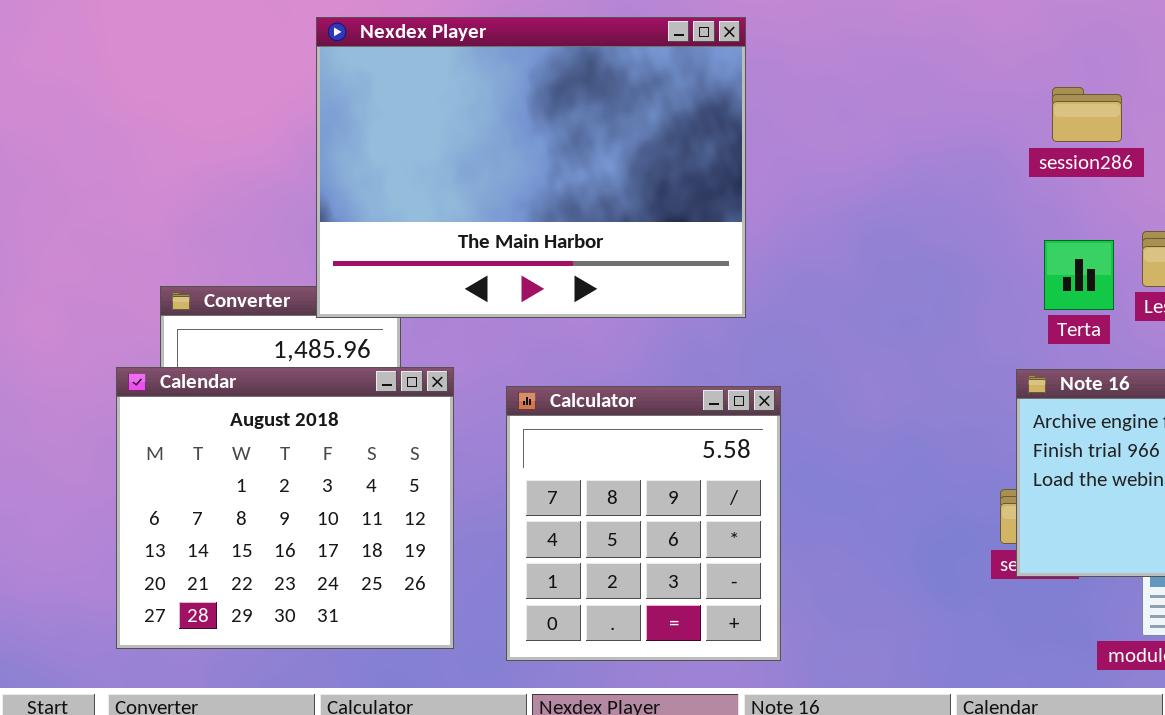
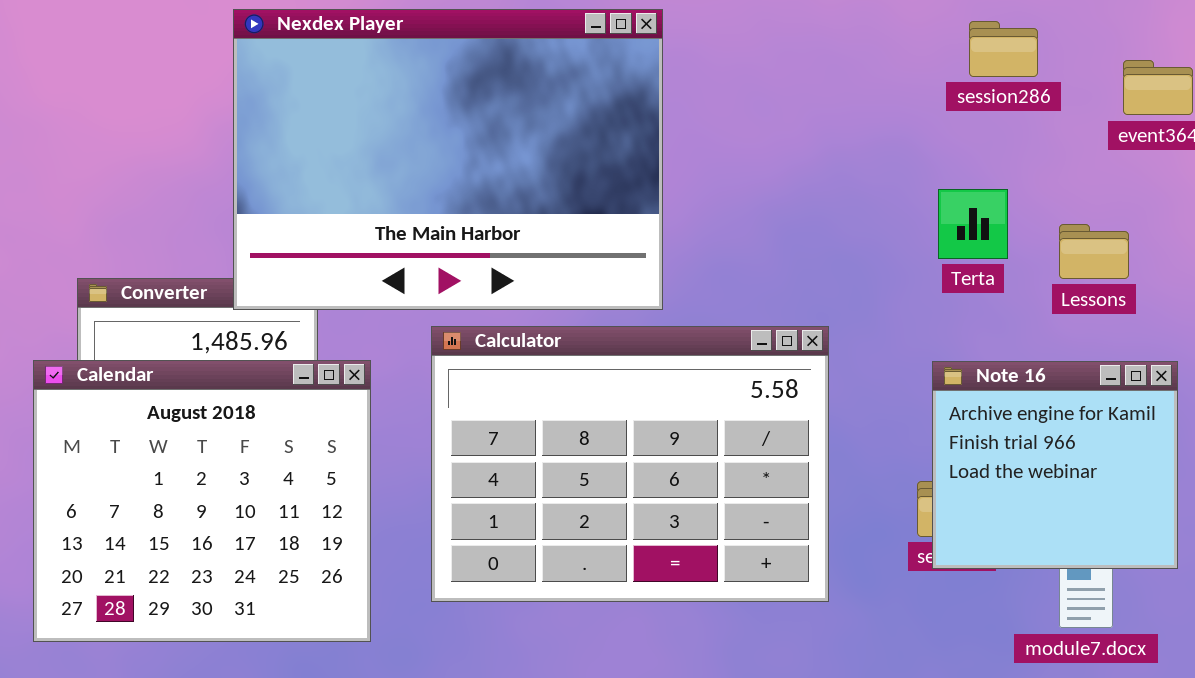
session286: [1052,87,1122,142] -> [969,21,1038,77], moved
Terta: [1044,240,1114,310] -> [938,189,1008,259], moved
Calculator: [506,386,781,661] -> [431,326,829,602], moved, resized

